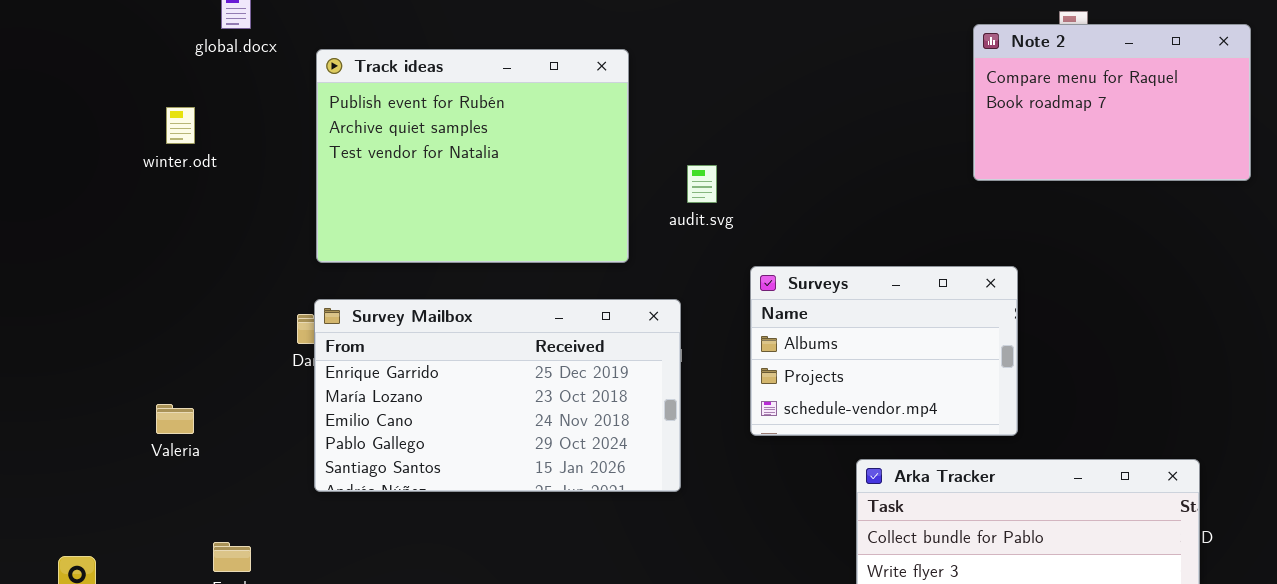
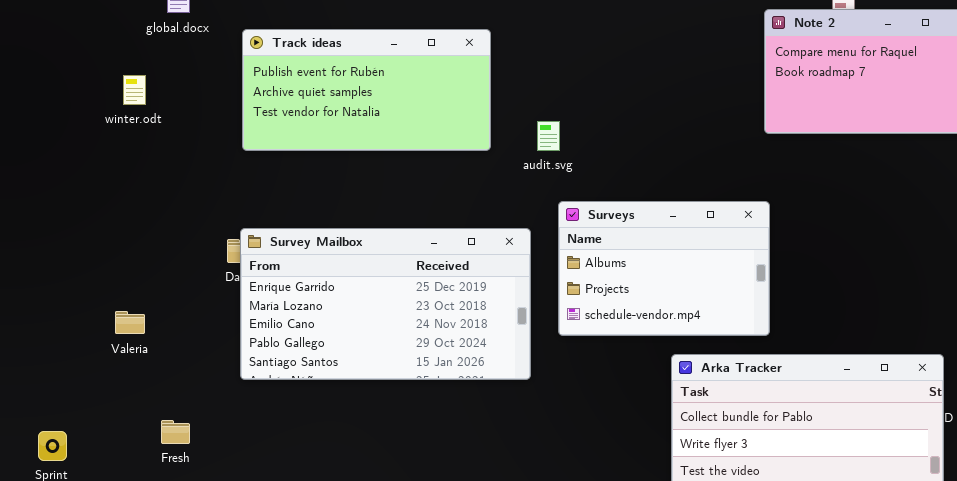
Track ideas: [316,49,629,263] -> [242,29,491,151], resized
Surveys: [750,266,1018,436] -> [558,201,770,336], moved

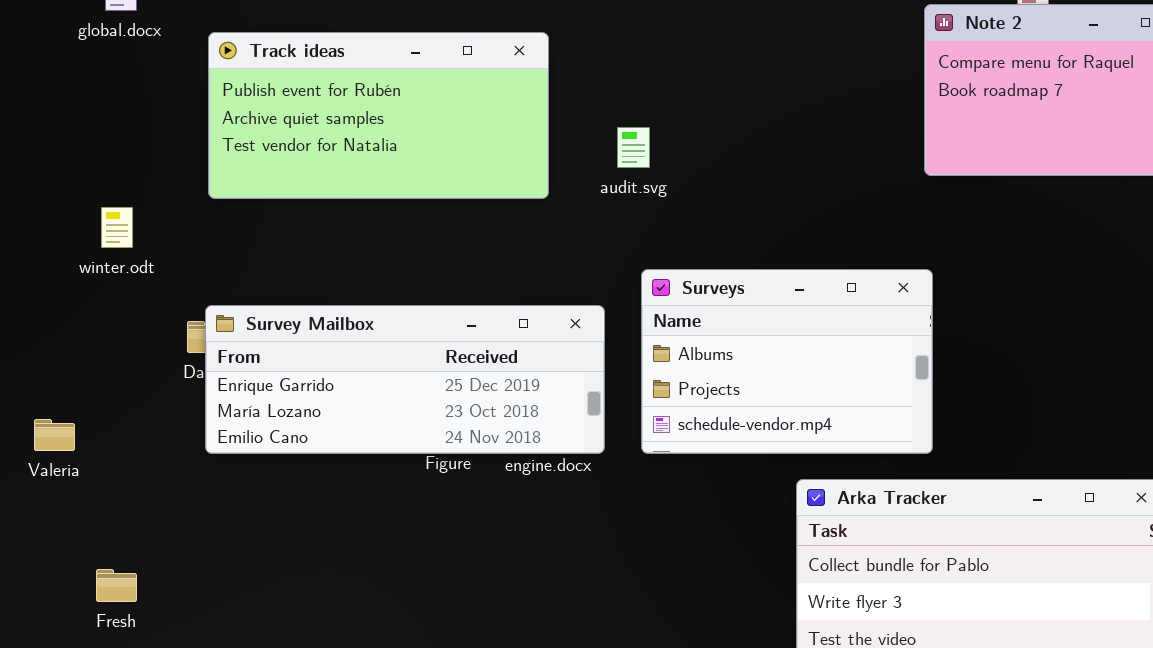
winter.odt: [123,75,146,105] -> [101,207,133,248], moved
audit.svg: [537,121,560,151] -> [617,127,650,168], moved
Survey Mailbox: [240,228,531,380] -> [205,305,605,454], resized

